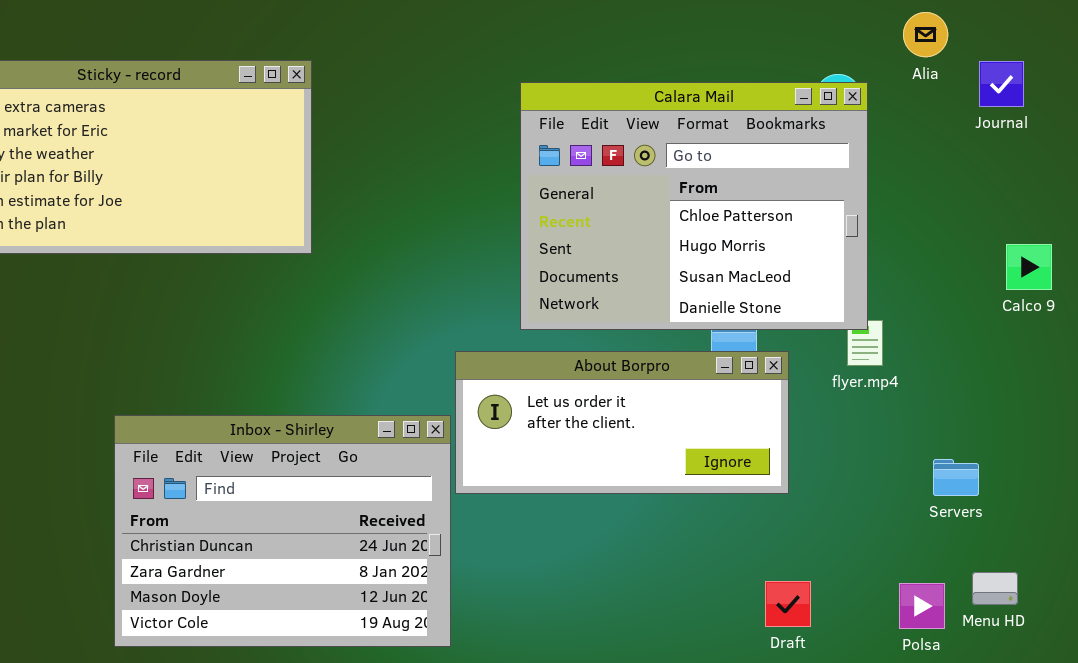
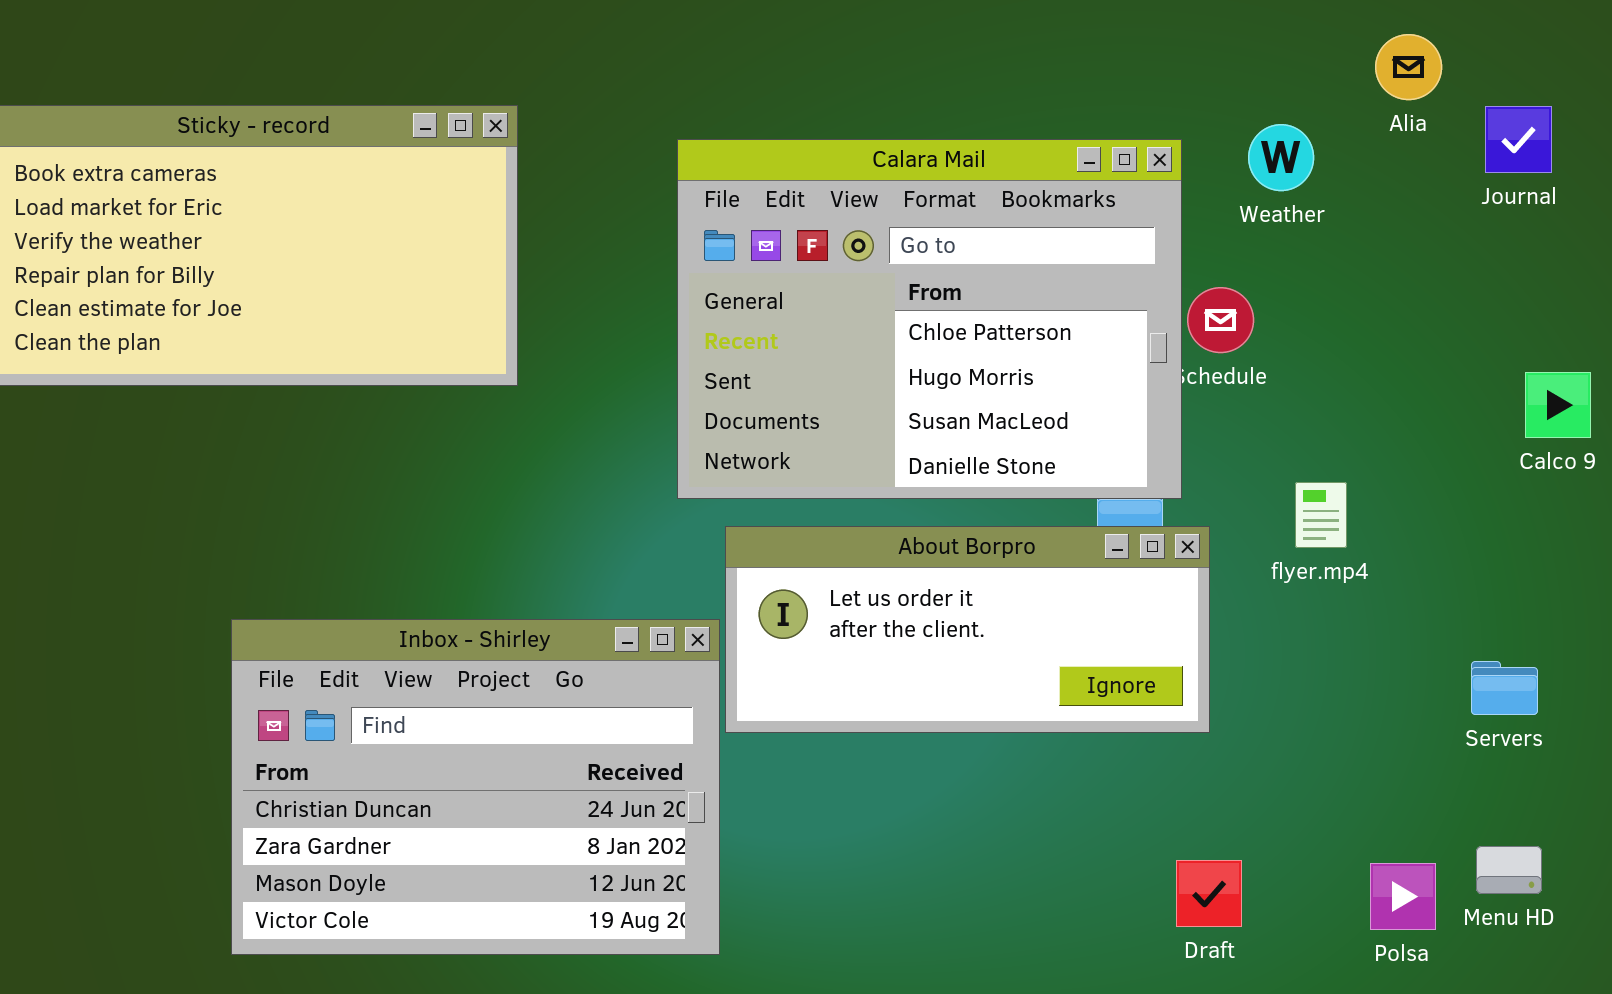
Calara Mail: [520,82,868,330] -> [677,139,1182,499], moved
Servers: [933,459,979,496] -> [1471,661,1538,715], moved

